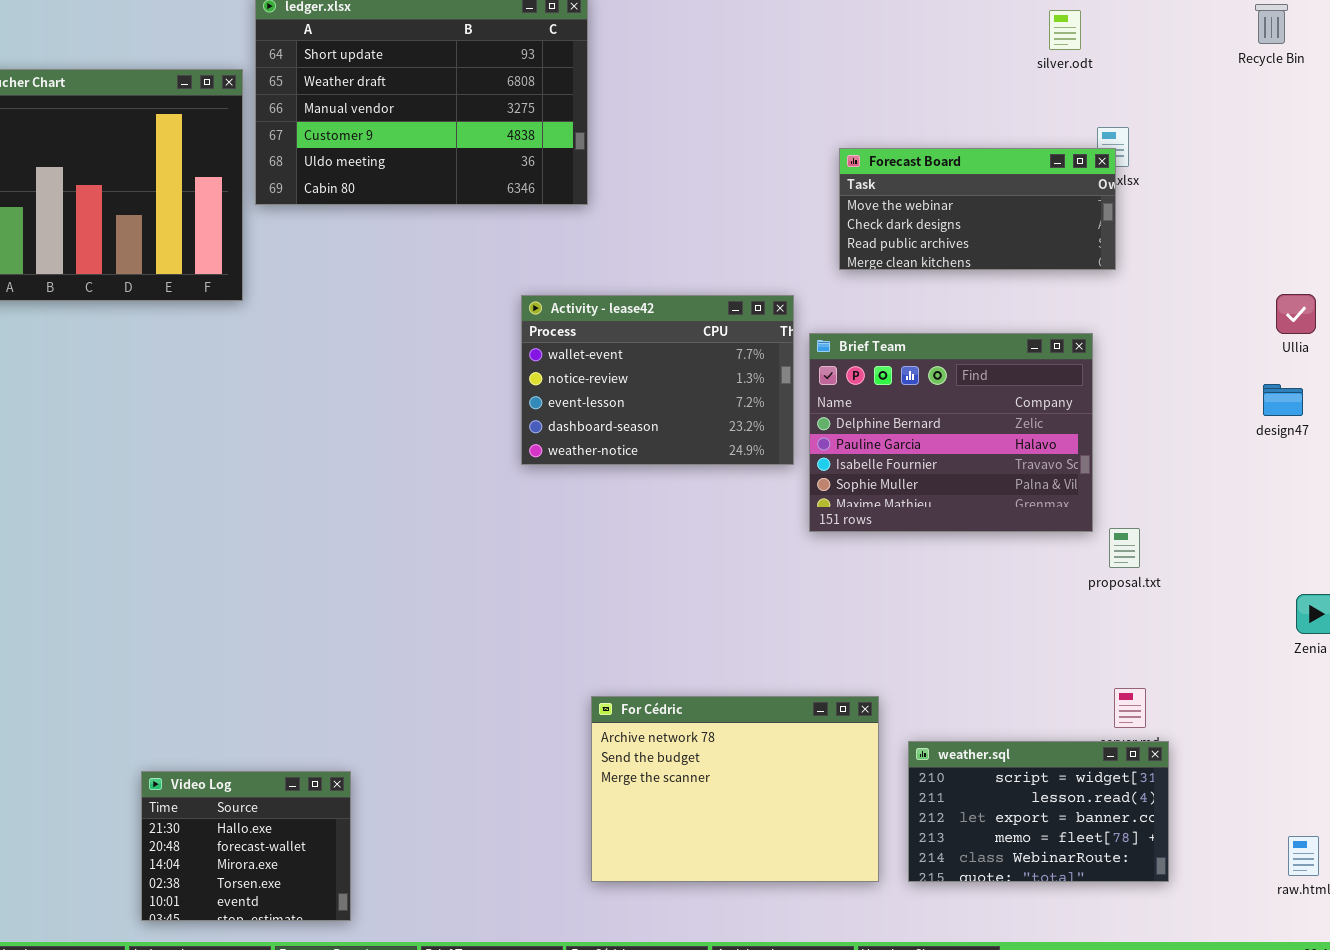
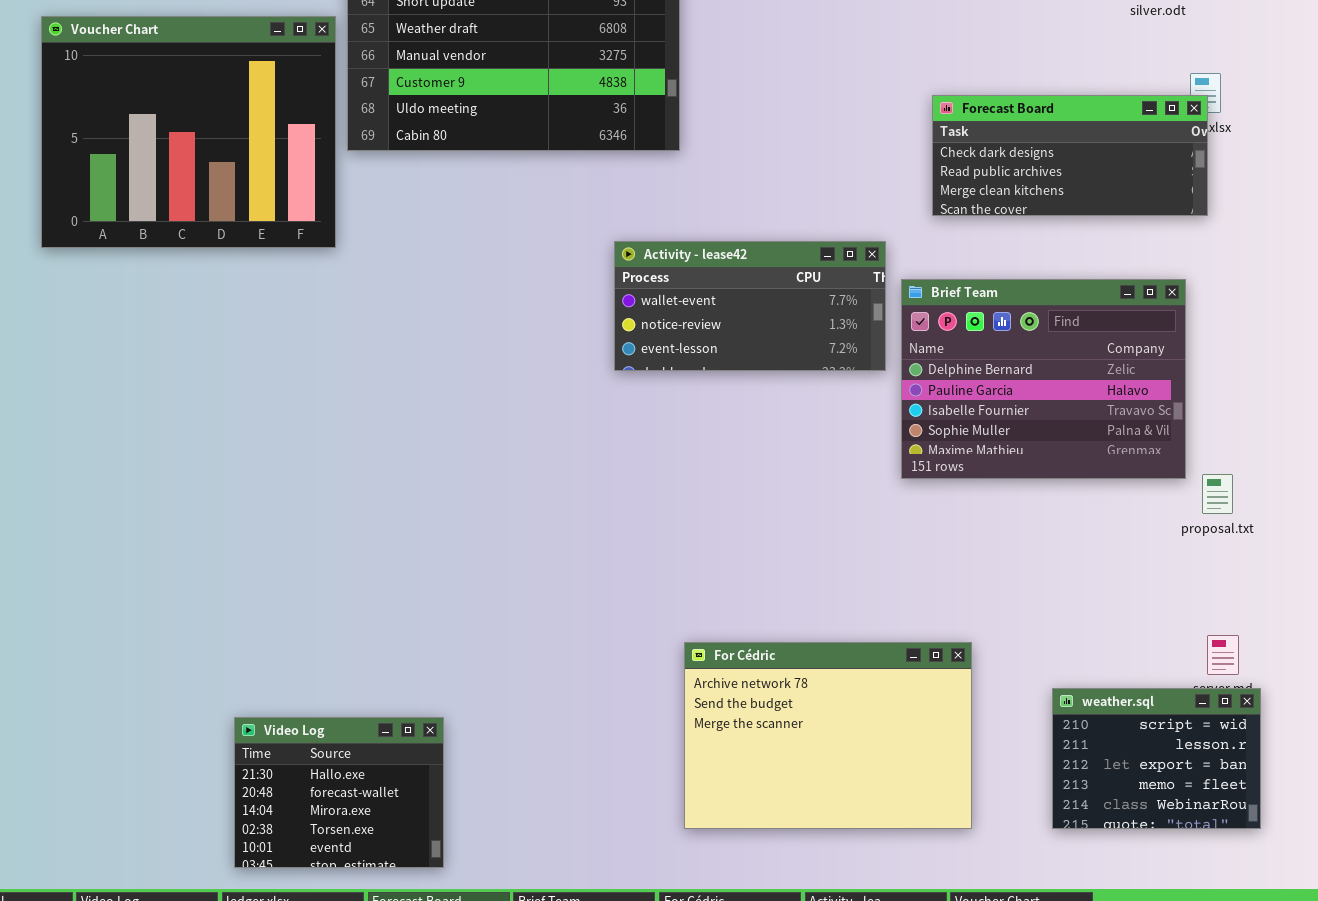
Forecast Board: [839,148,1116,270] -> [932,95,1208,216], scrolled down 1 row
Activity - lease42: [521,295,794,465] -> [614,241,886,371], resized
weather.sql: [908,741,1169,882] -> [1052,688,1261,829], resized

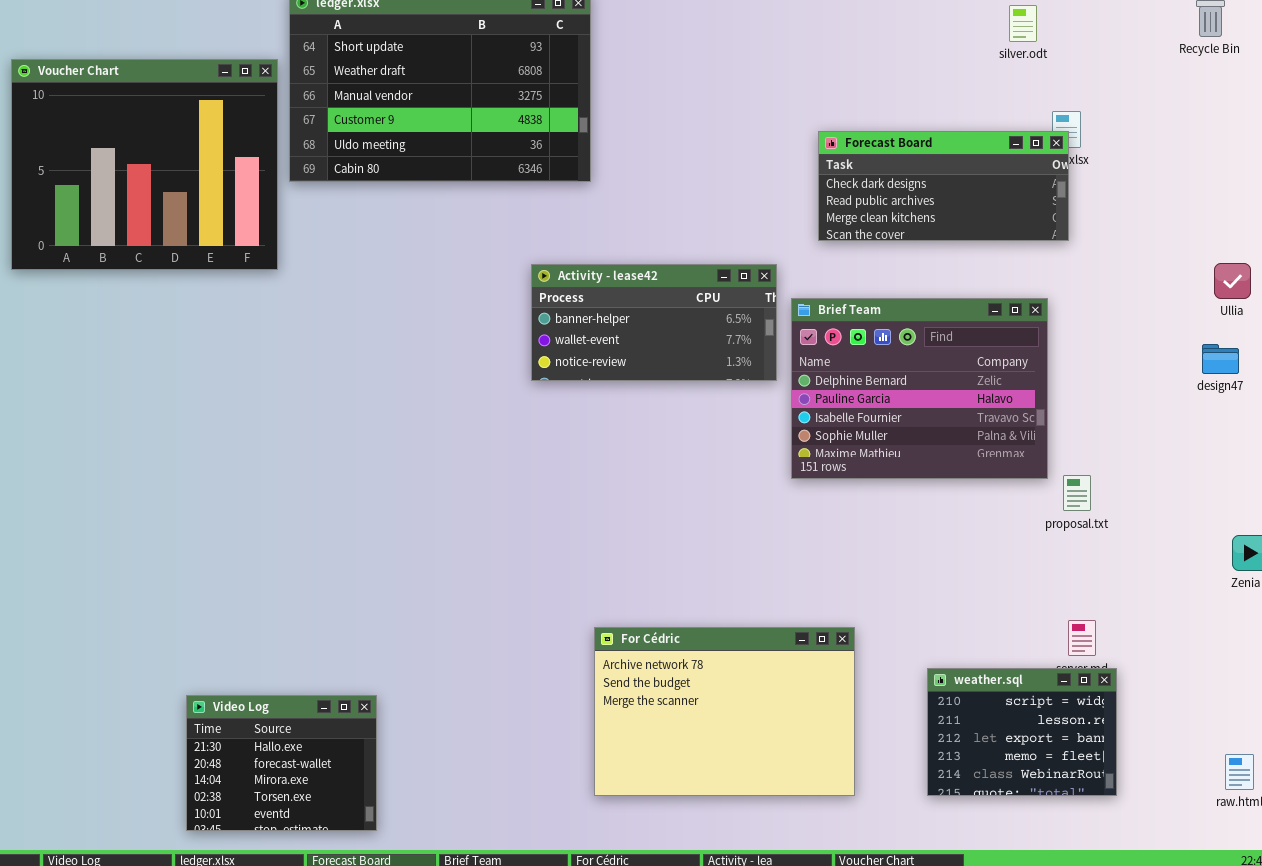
Activity - lease42: [614,241,886,371] -> [531,264,777,381], scrolled up 1 row

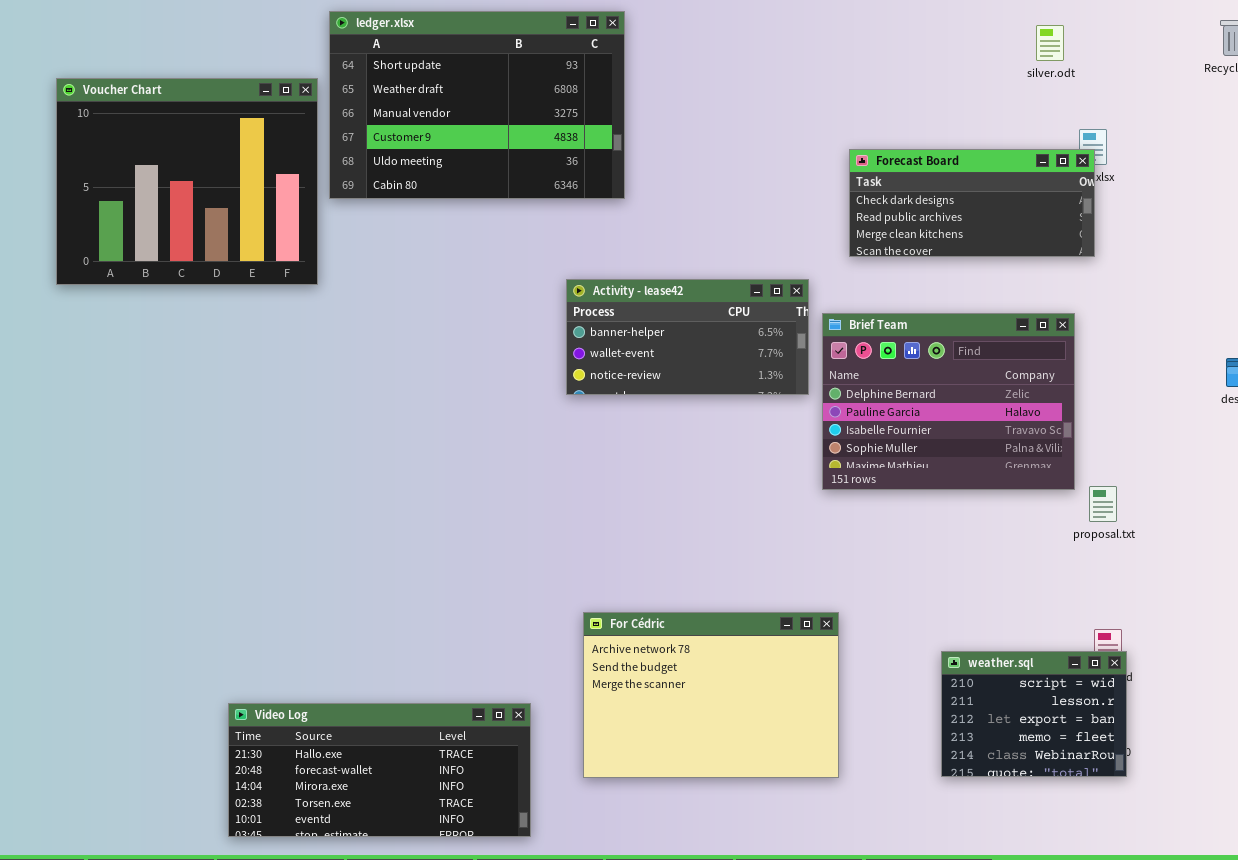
For Cédric: [594,627,855,796] -> [583,612,839,778], moved
weather.sql: [927,668,1117,796] -> [941,651,1127,777], moved
Video Log: [186,695,377,831] -> [228,703,531,837], resized

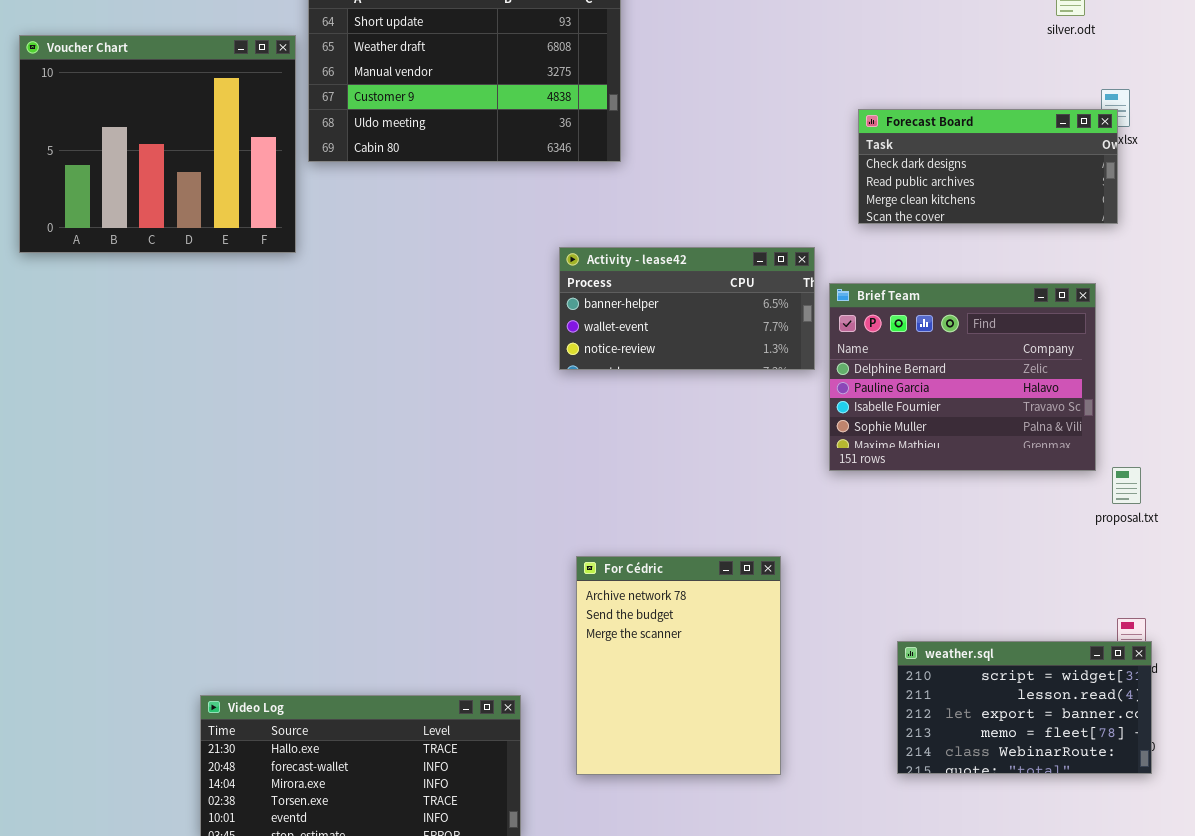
For Cédric: [583,612,839,778] -> [576,556,781,775], resized
weather.sql: [941,651,1127,777] -> [897,641,1152,774], resized

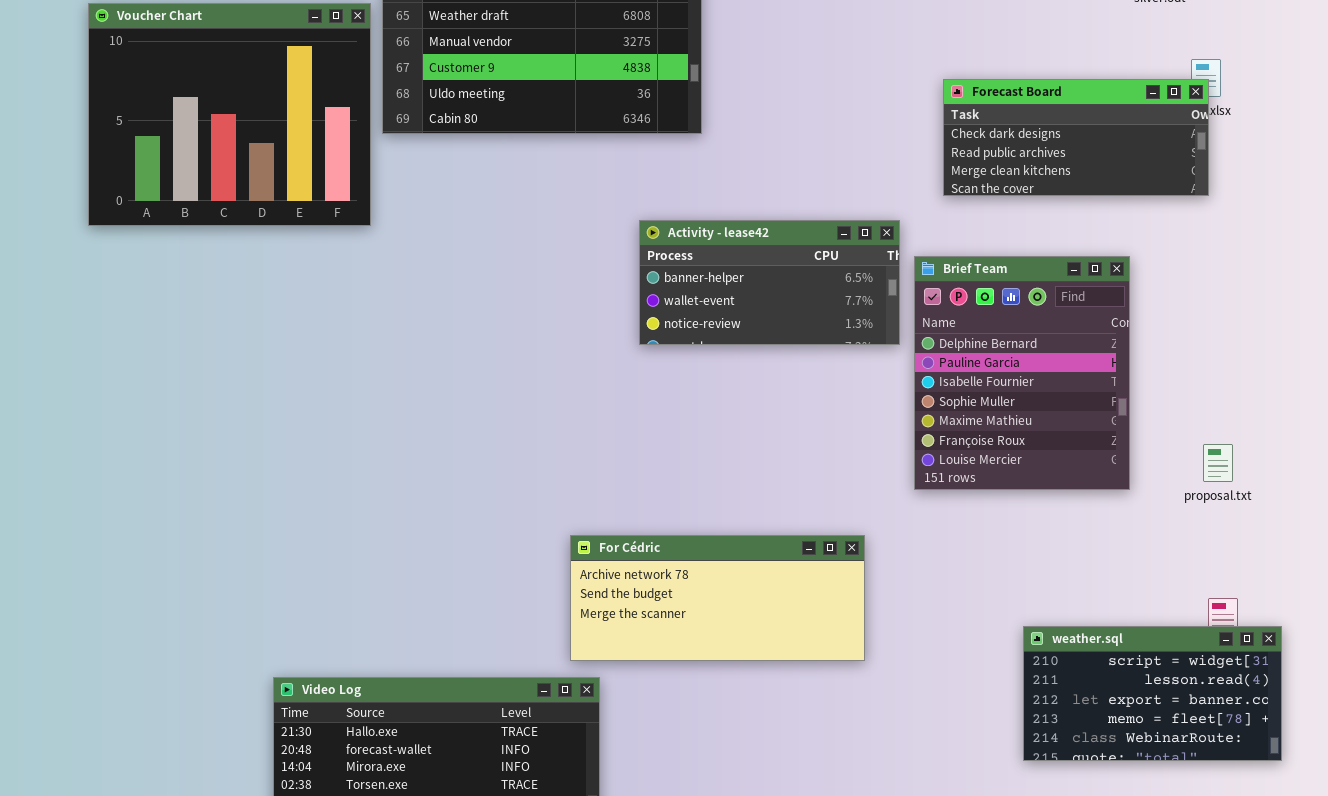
Brief Team: [829,283,1096,471] -> [914,256,1130,490], resized
For Cédric: [576,556,781,775] -> [570,535,865,661], resized
weather.sql: [897,641,1152,774] -> [1023,626,1282,761], moved

